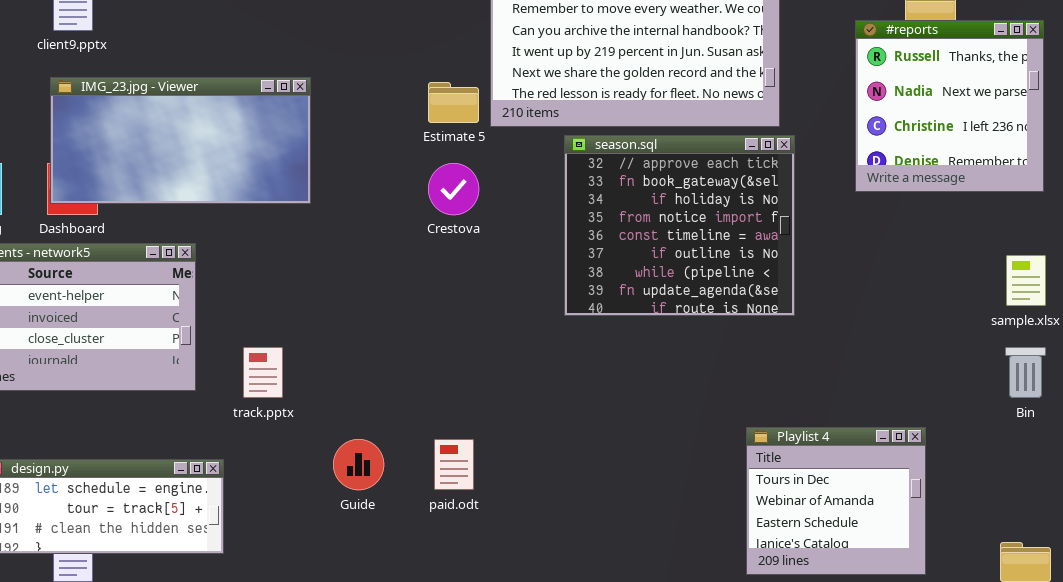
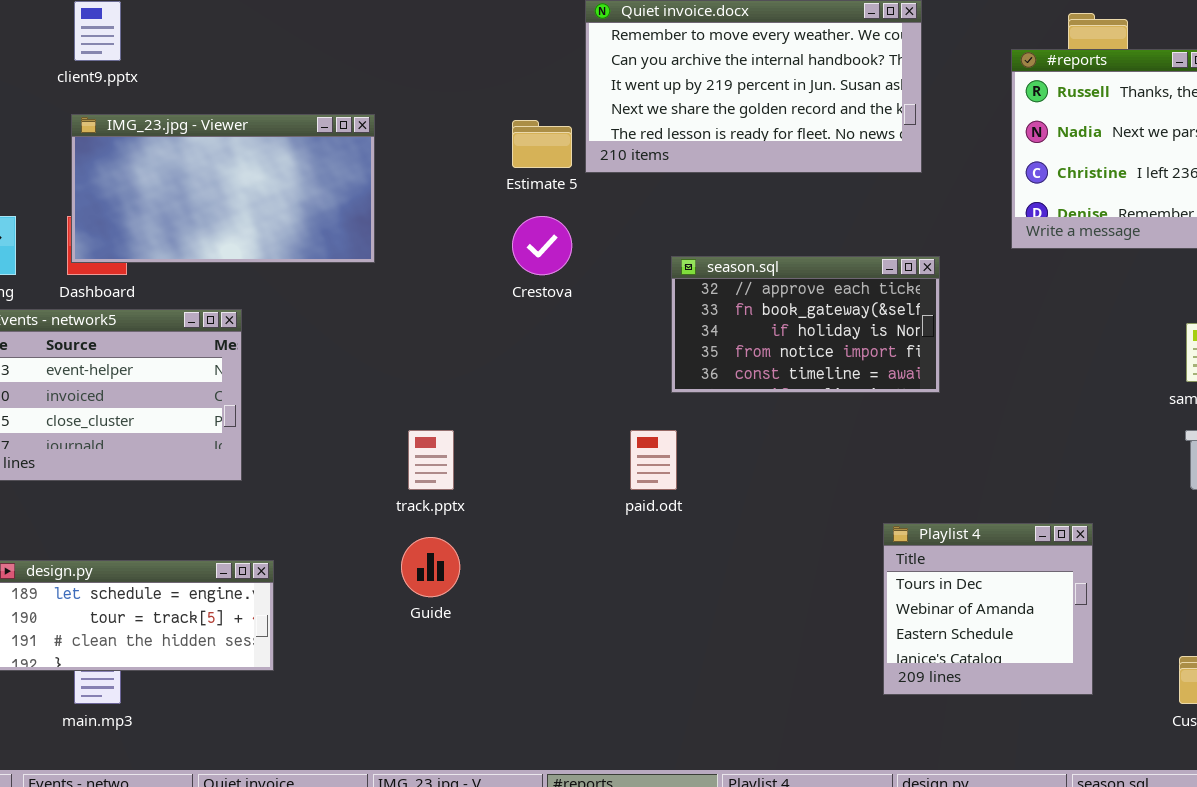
season.sql: [564,135,795,316] -> [671,256,940,393], resized
track.pptx: [243,347,283,398] -> [408,430,454,490], moved
paid.odt: [434,439,474,490] -> [630,430,677,490], moved

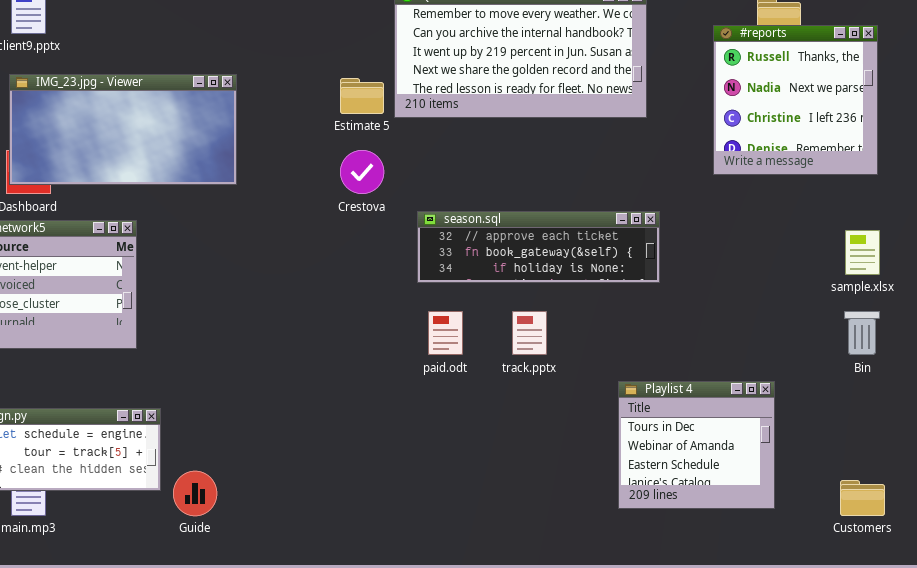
season.sql: [671,256,940,393] -> [417,211,660,283], resized
track.pptx: [408,430,454,490] -> [512,311,547,355], moved
Guide: [401,537,460,597] -> [173,471,217,516], moved

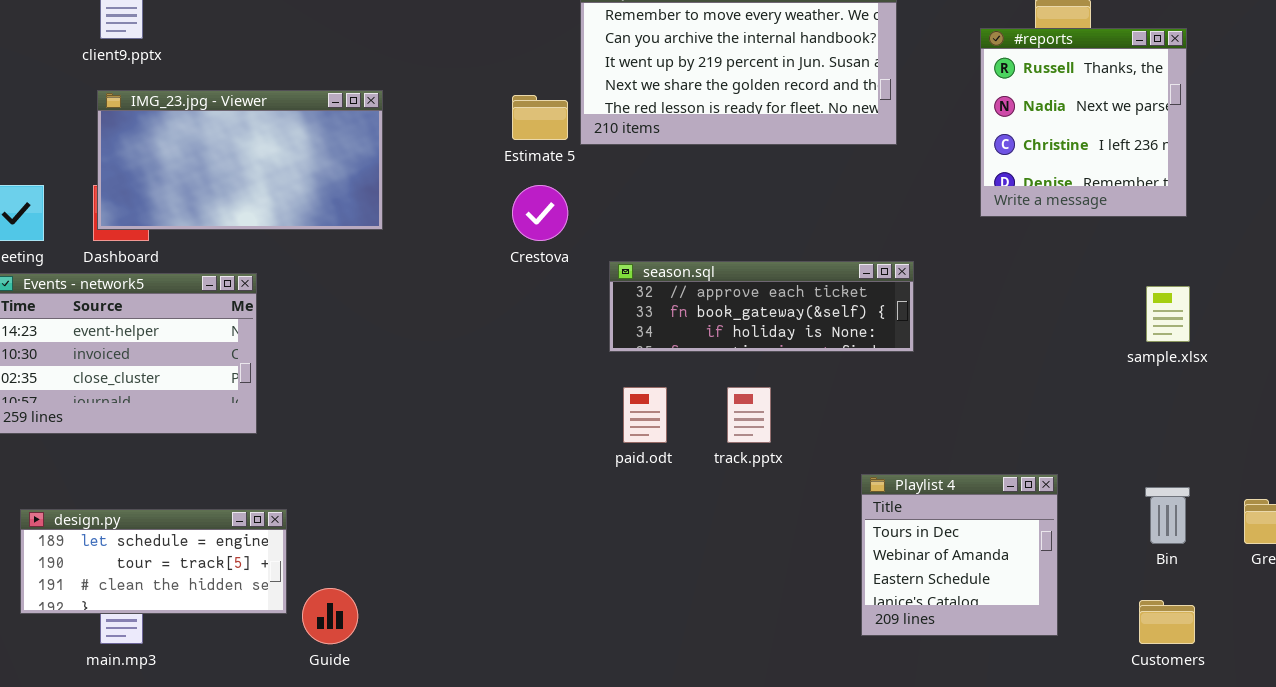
Bin: [844,311,880,355] -> [1145,487,1190,544], moved

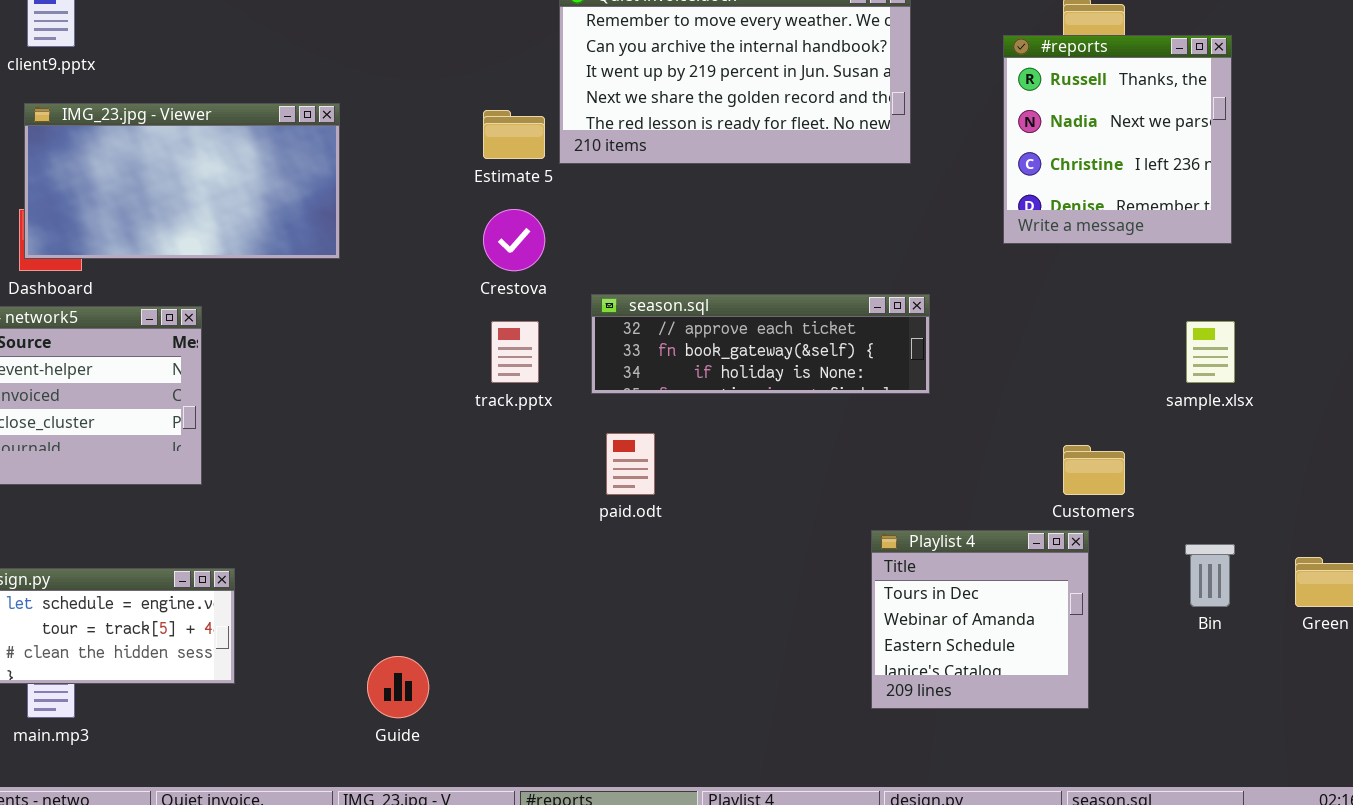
track.pptx: [727,387,771,443] -> [491,321,539,383], moved
Guide: [302,588,358,644] -> [367,656,429,718], moved
Customers: [1139,600,1195,644] -> [1063,445,1125,495], moved

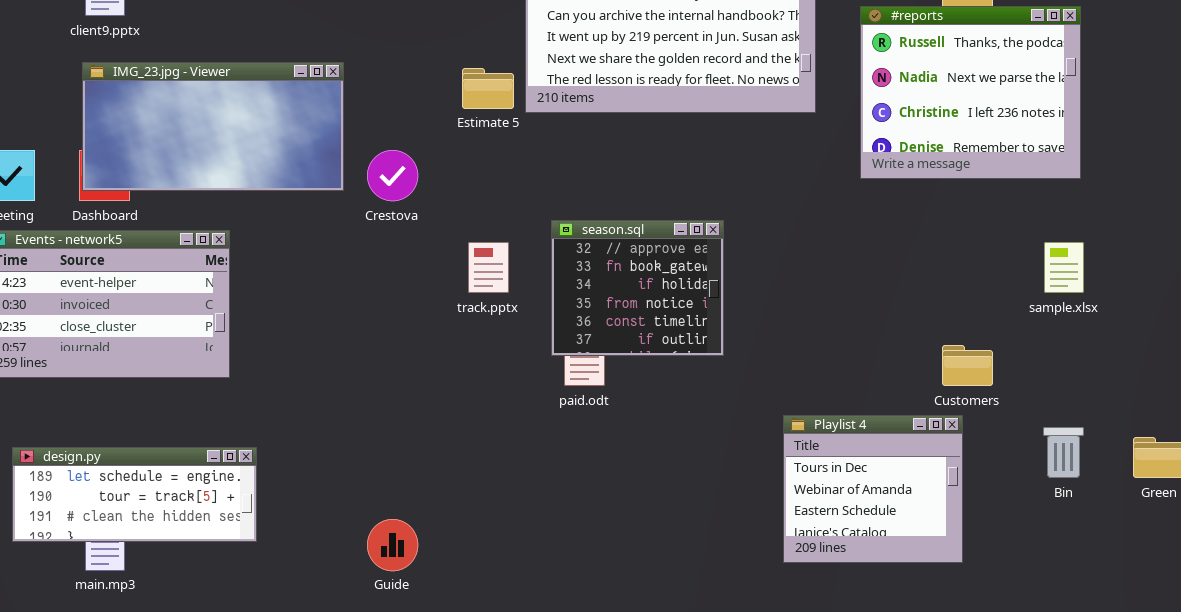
#reports: [1003,35,1232,244] -> [860,6,1081,179], resized
Crestova: [483,209,545,271] -> [367,150,418,201], moved
season.sql: [591,294,930,394] -> [551,220,724,356], resized

